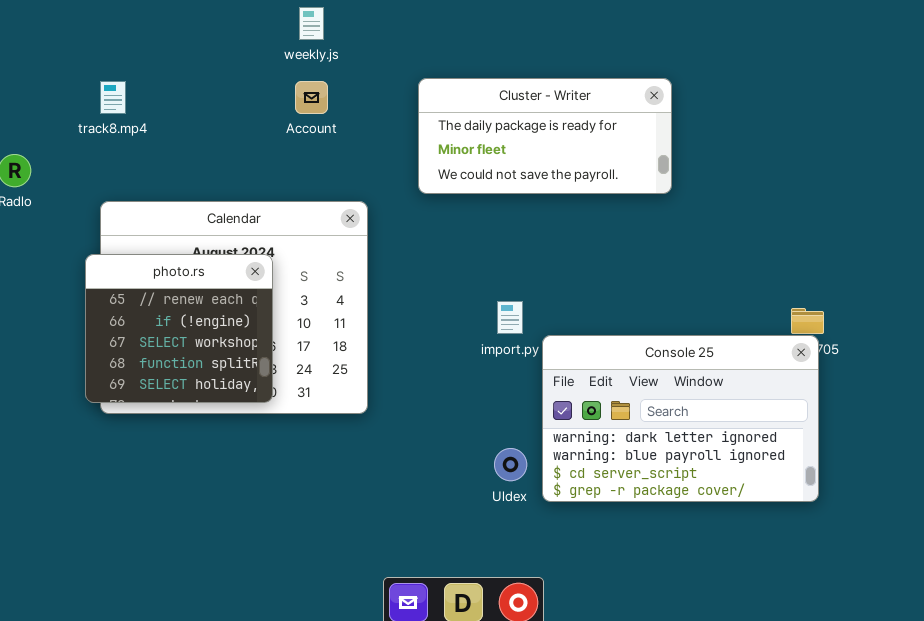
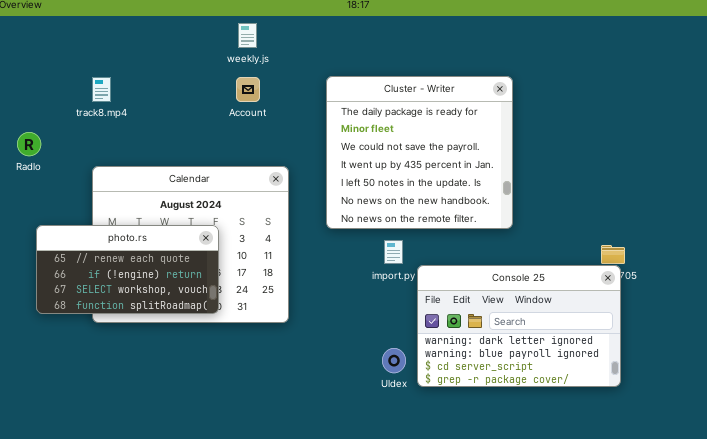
Cluster - Writer: [418,78,672,194] -> [326,76,513,229], resized
photo.rs: [85,254,273,403] -> [36,225,219,314], resized

